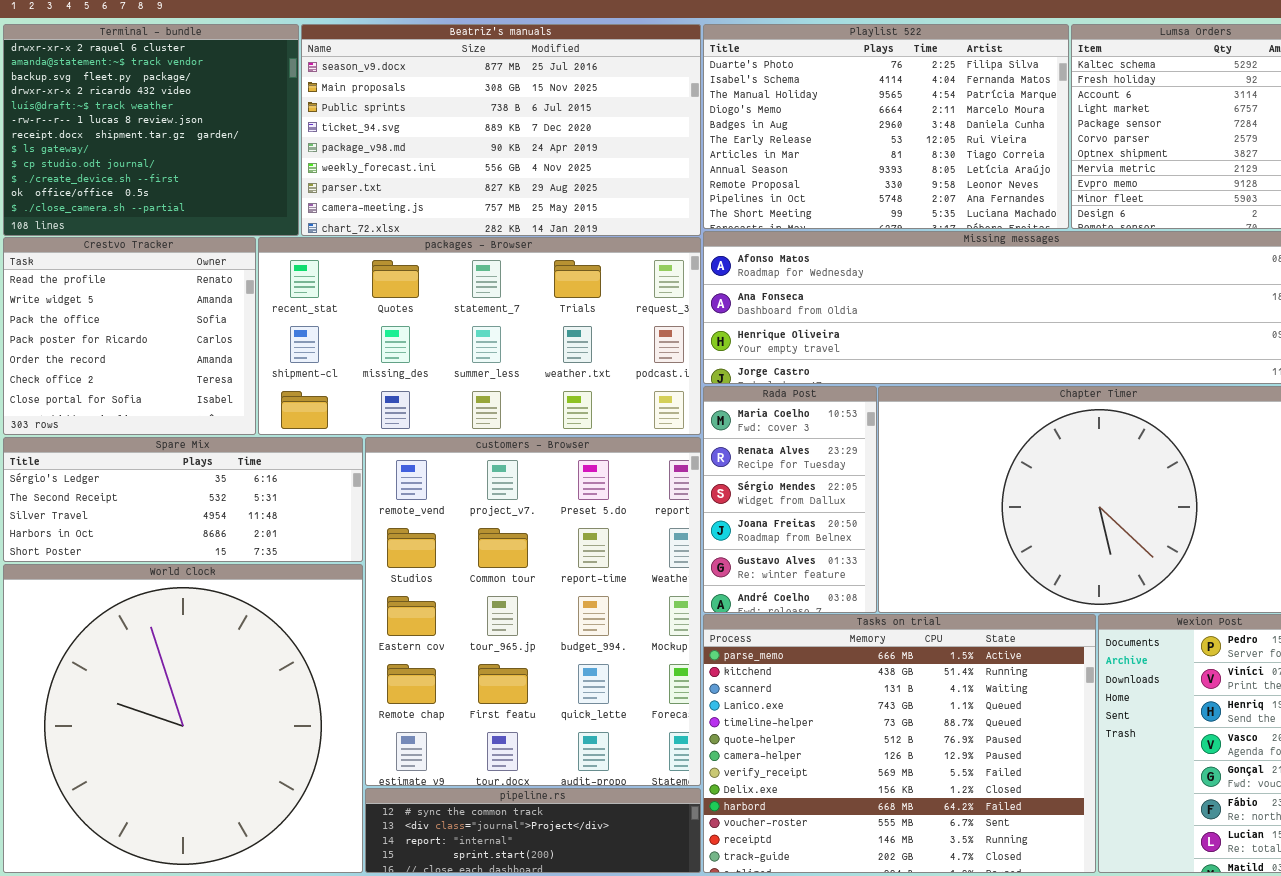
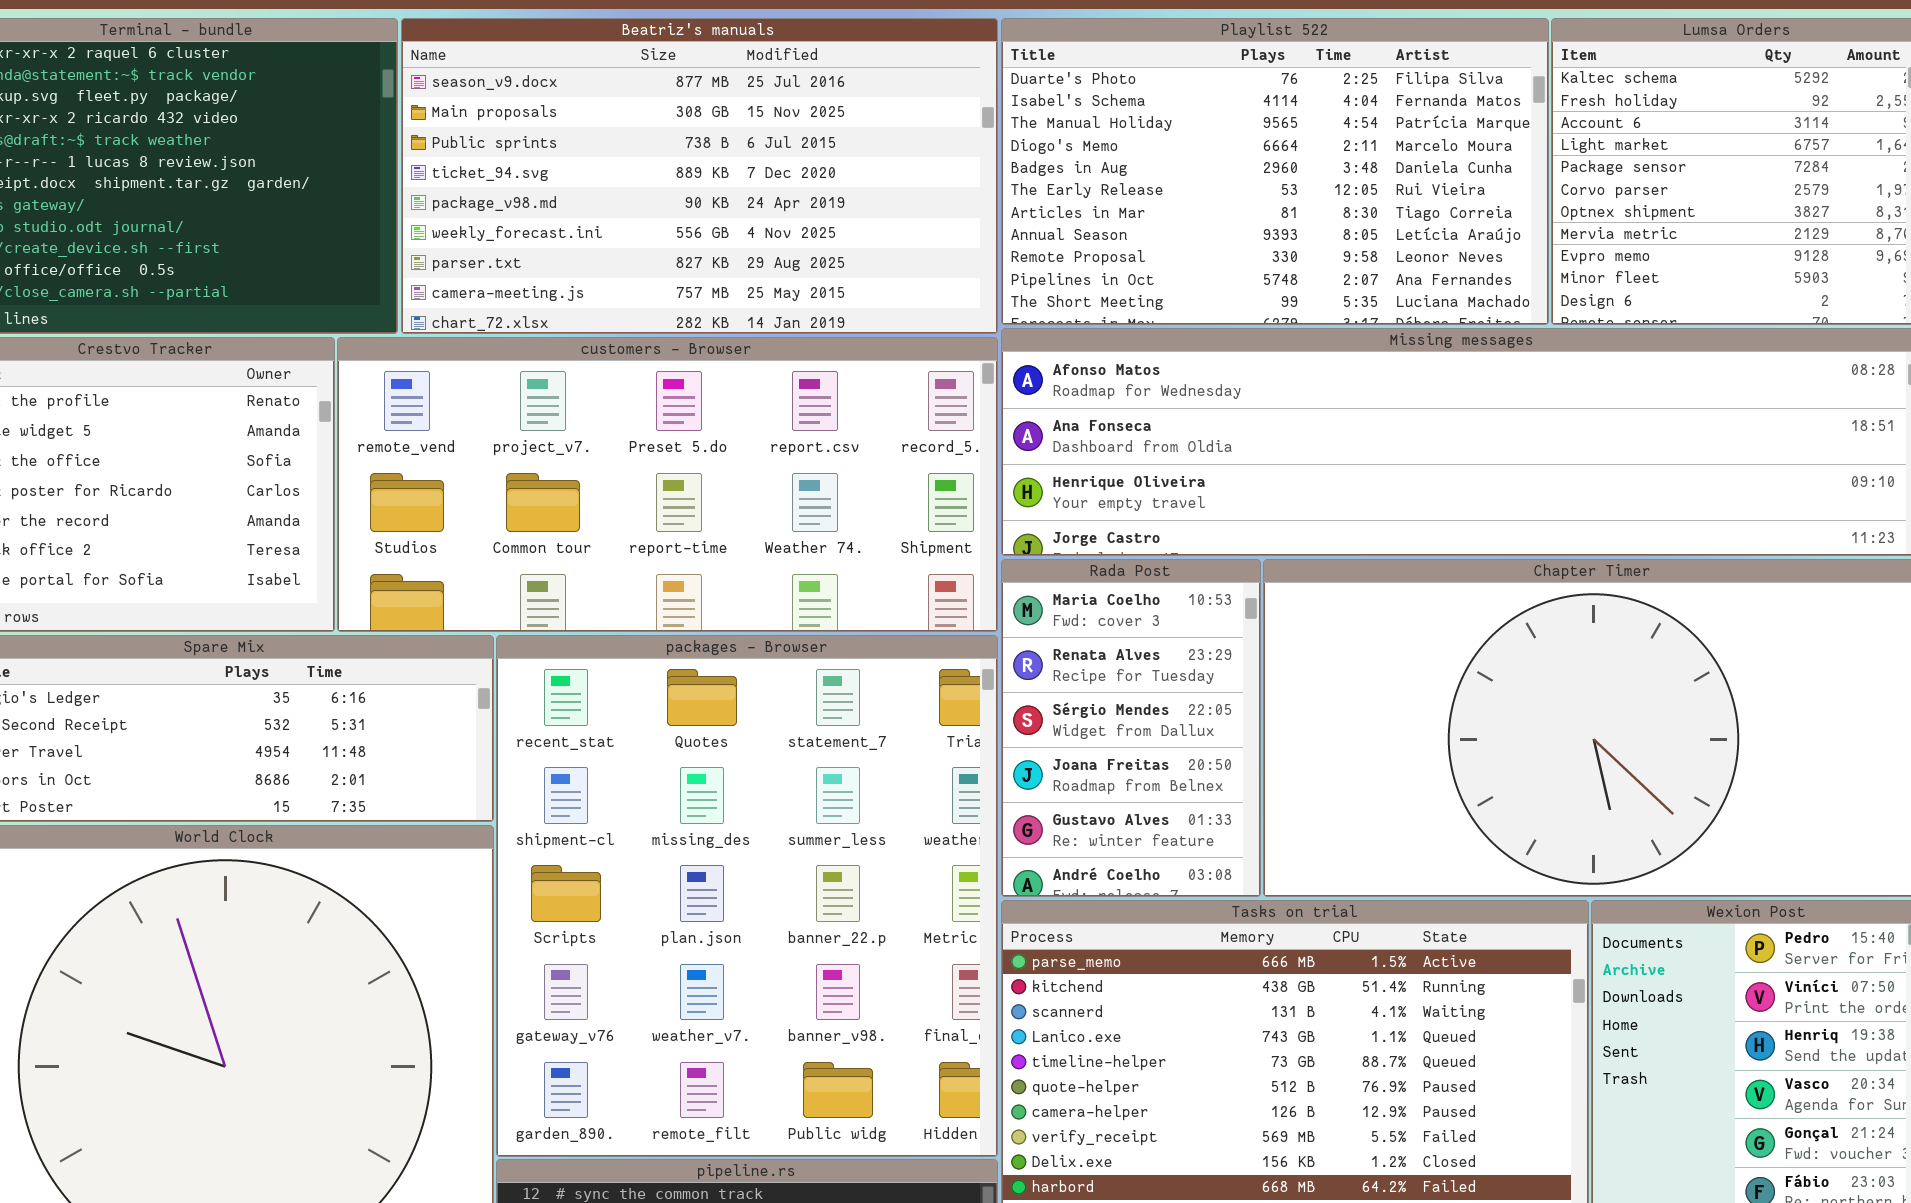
packages - Browser: [258,237,701,435] -> [496,635,998,1157], moved, resized
customers - Browser: [365,437,701,786] -> [337,337,998,632], moved, resized

